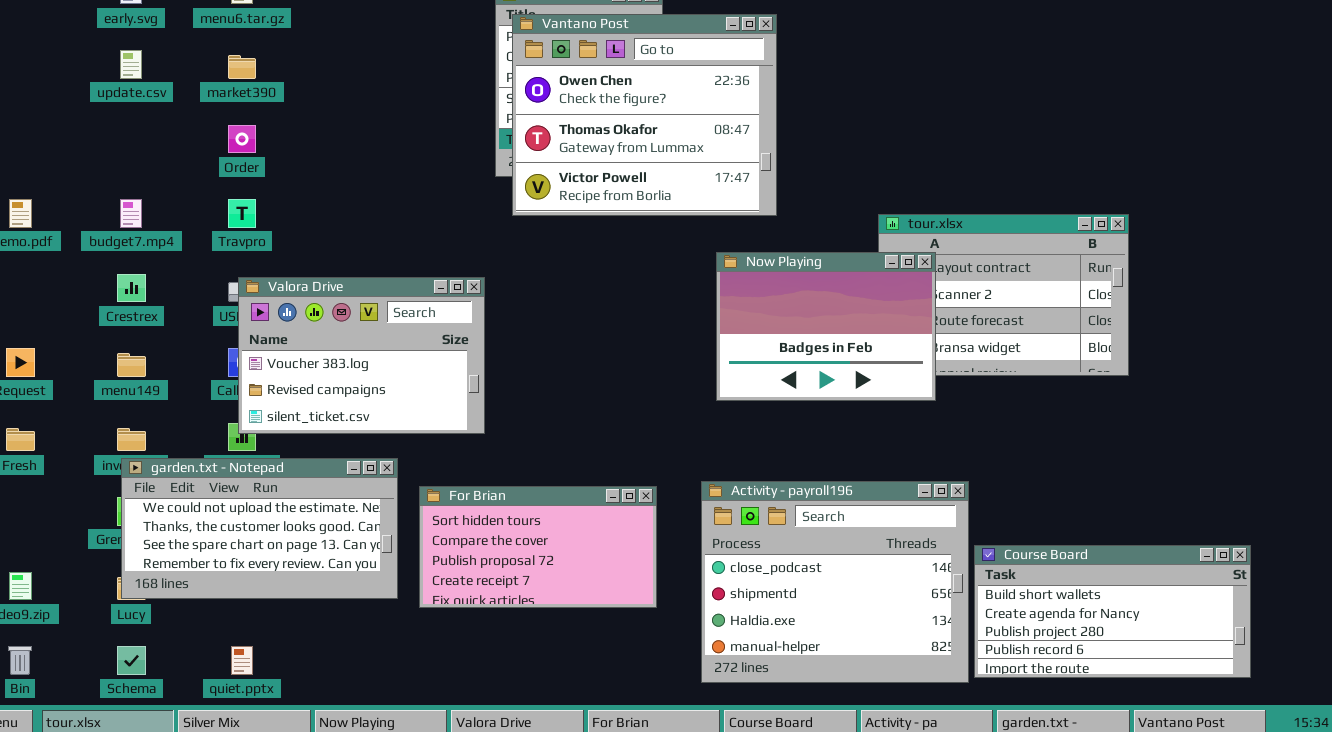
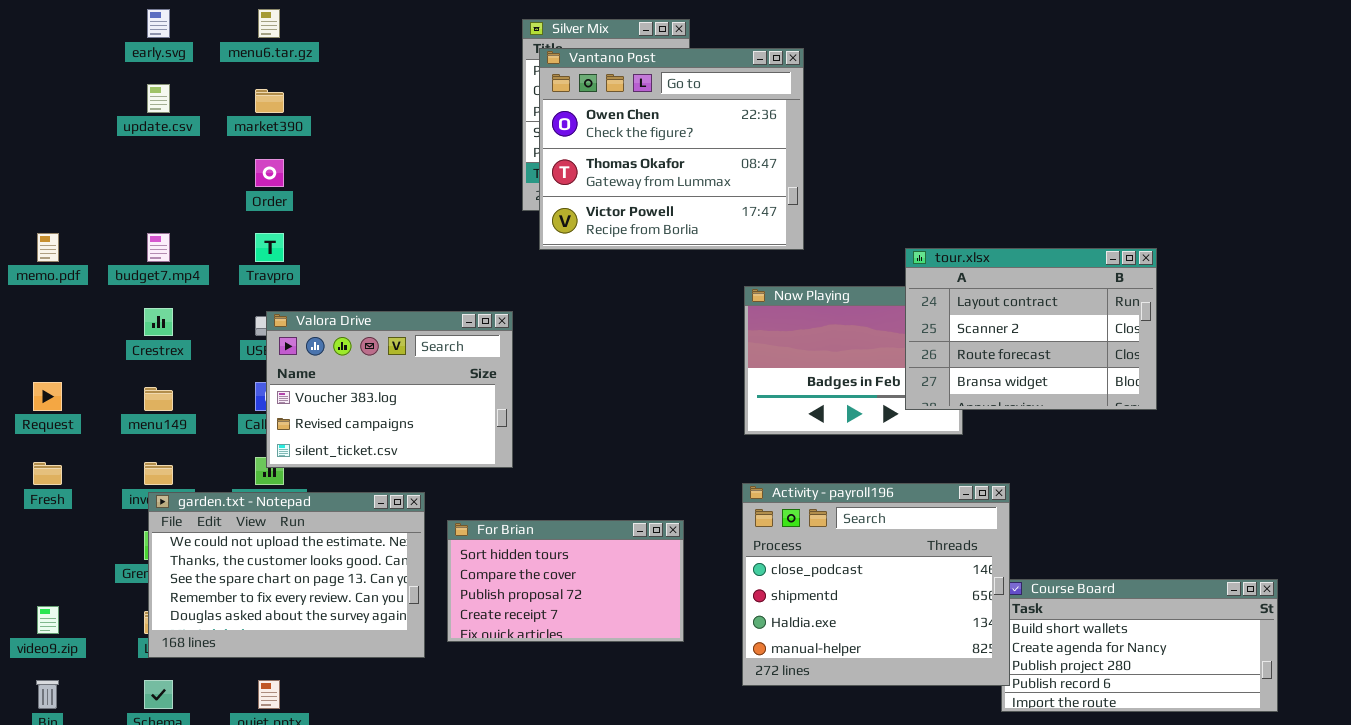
tour.xlsx: [878,214,1129,376] -> [905,248,1157,410], raised
garden.txt - Notepad: [121,458,398,599] -> [148,492,425,658], resized
Activity - payroll196: [701,481,969,683] -> [742,483,1010,686], moved

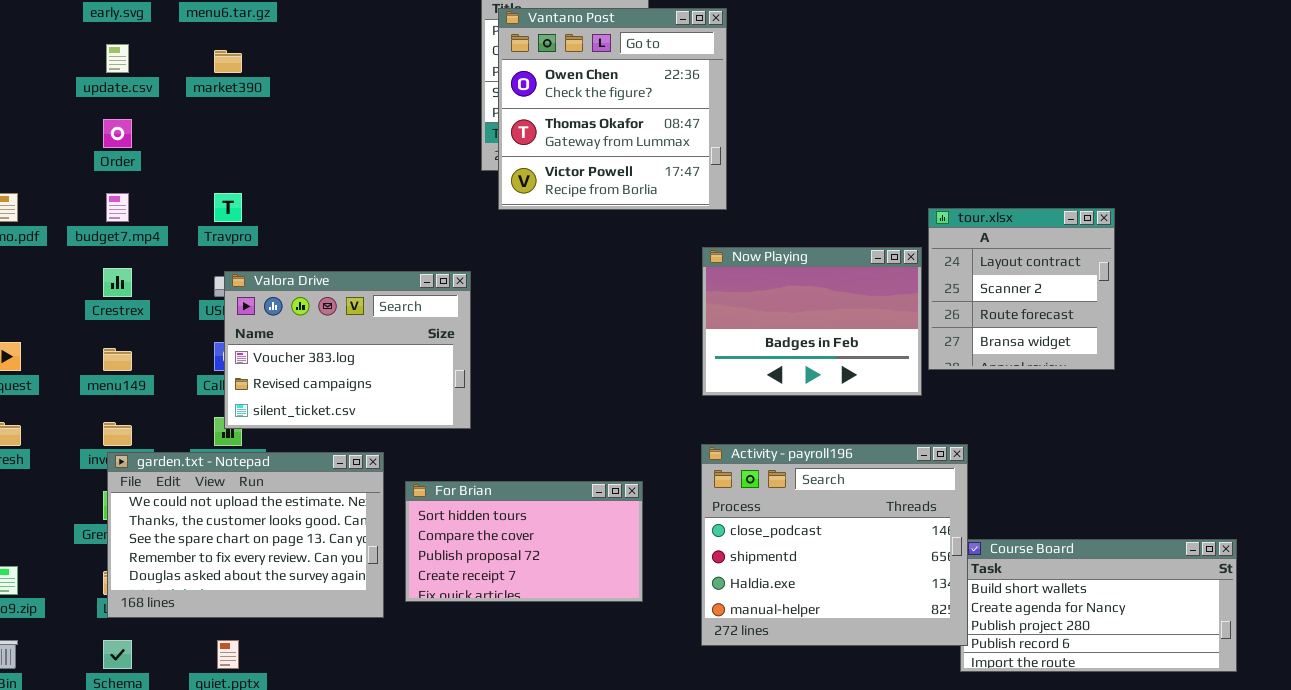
Vantano Post: [539,48,804,250] -> [498,8,727,210], resized
Order: [255,159,284,187] -> [103,119,132,148], moved
tour.xlsx: [905,248,1157,410] -> [928,208,1115,370], resized

